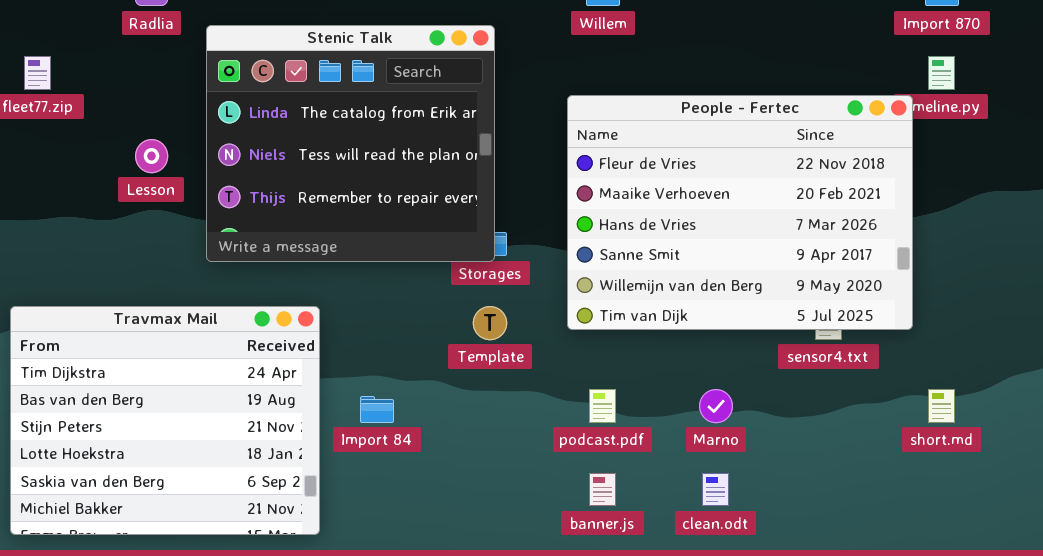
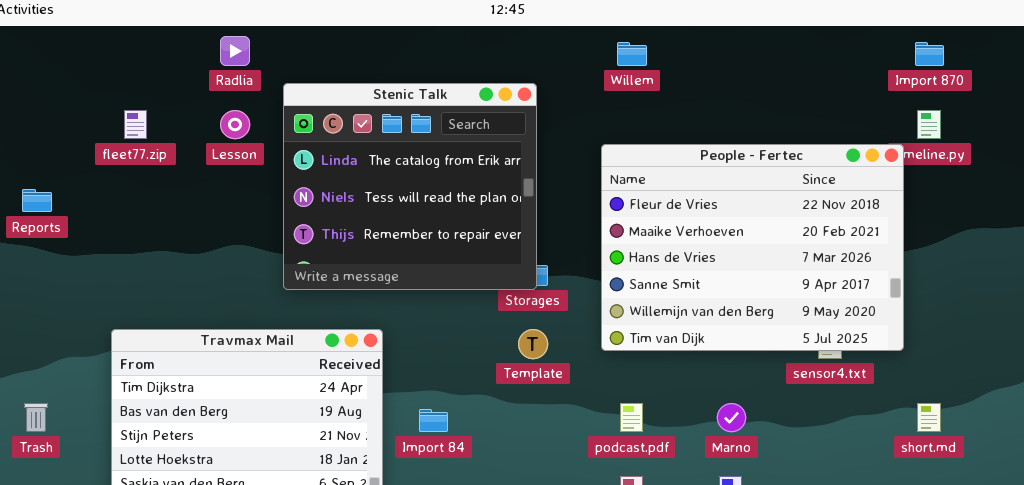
Lesson: [135,139,168,173] -> [220,110,250,139], moved

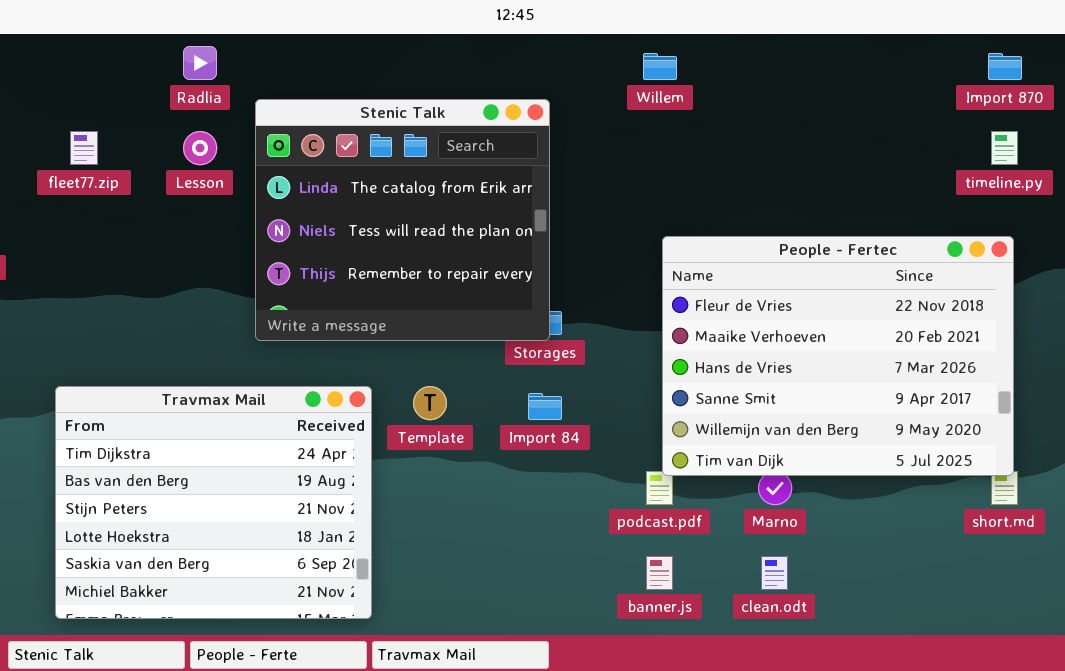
People - Fertec: [601,144,904,351] -> [662,236,1014,476], moved
Template: [518,329,548,359] -> [413,386,447,420], moved
Import 84: [419,409,448,432] -> [528,393,562,420], moved

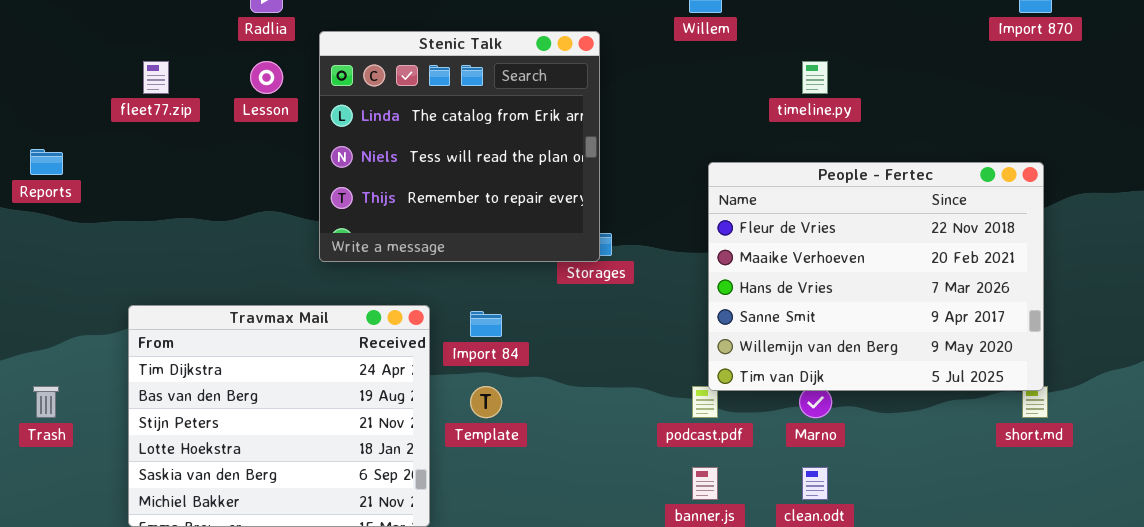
timeline.py: [991,131,1018,165] -> [802,61,828,94], moved
Template: [413,386,447,420] -> [470,386,502,418], moved
Import 84: [528,393,562,420] -> [470,311,502,337], moved

